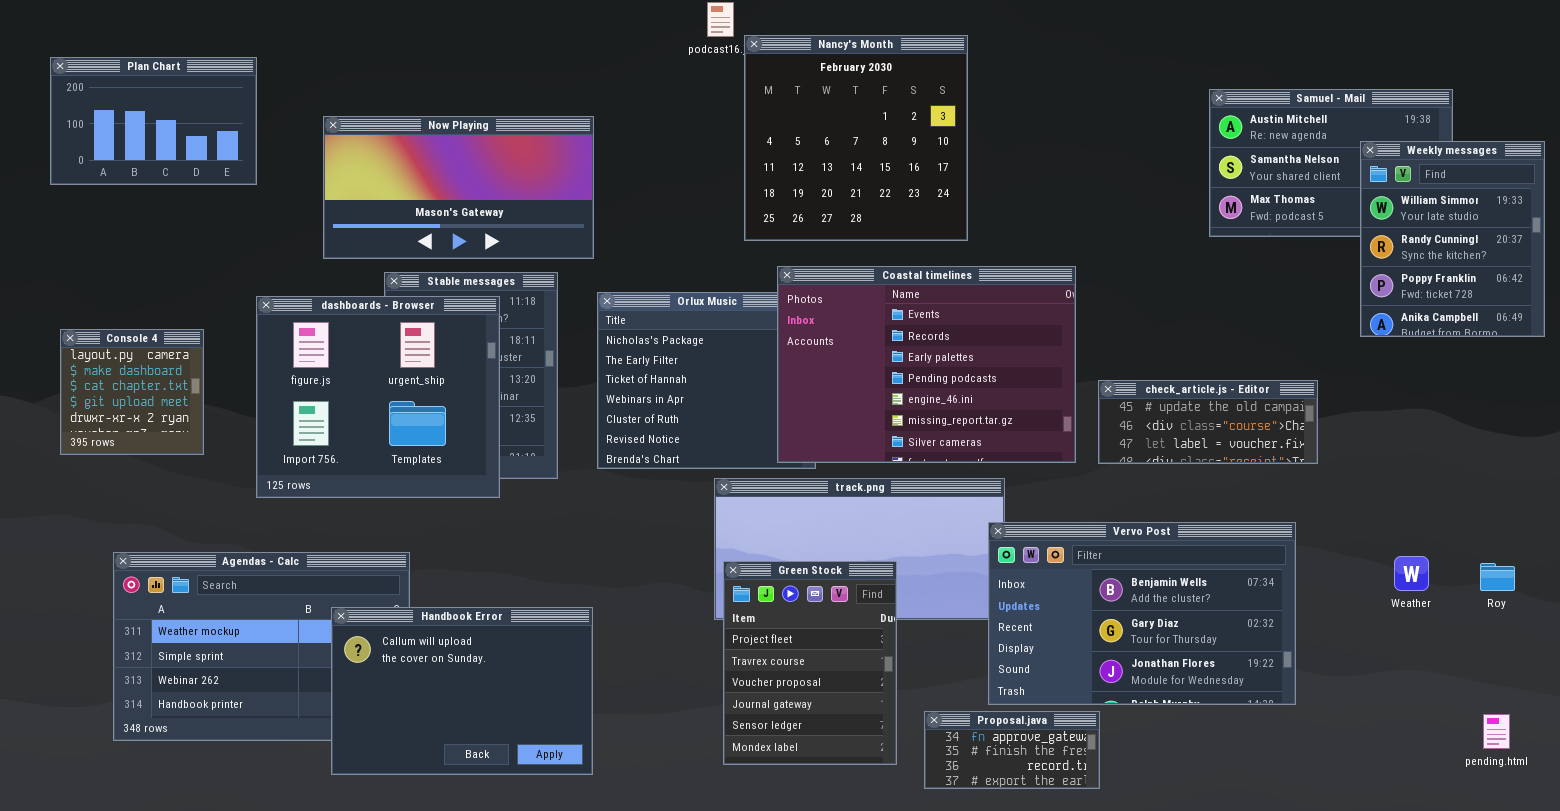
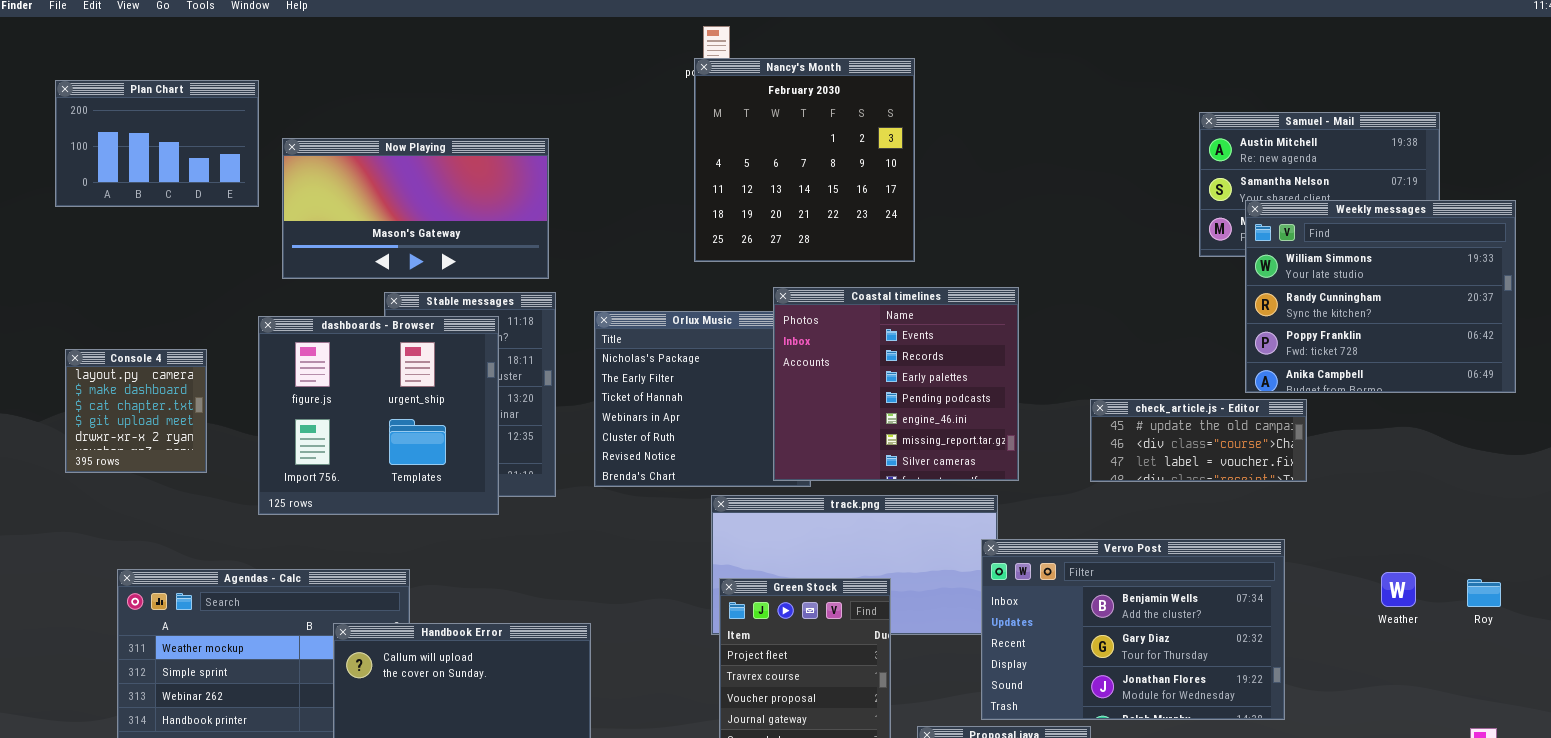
Nancy's Month: [744,35,968,241] -> [694,58,915,262], moved
Now Playing: [323,116,594,259] -> [282,138,549,279], moved
Weekly messages: [1360,141,1545,337] -> [1245,200,1516,393], moved, resized
Coastal timelines: [777,266,1076,463] -> [773,287,1019,481], resized

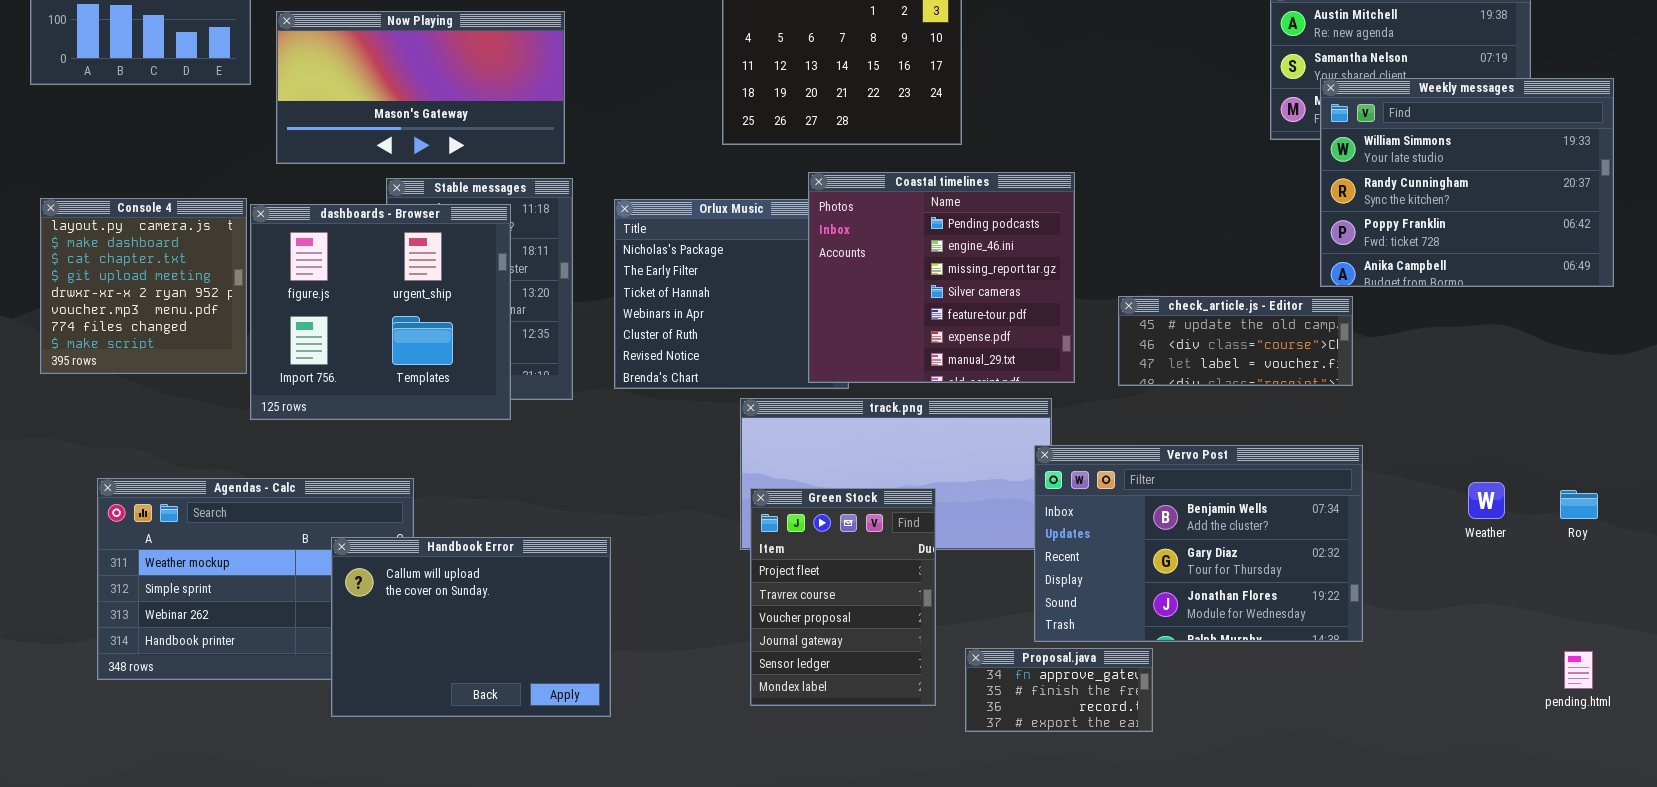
Coastal timelines: [773,287,1019,481] -> [808,172,1075,383], scrolled down 3 rows
Console 4: [65,349,207,473] -> [40,198,247,374], resized
check_article.js - Editor: [1090,399,1307,482] -> [1118,296,1353,386], moved

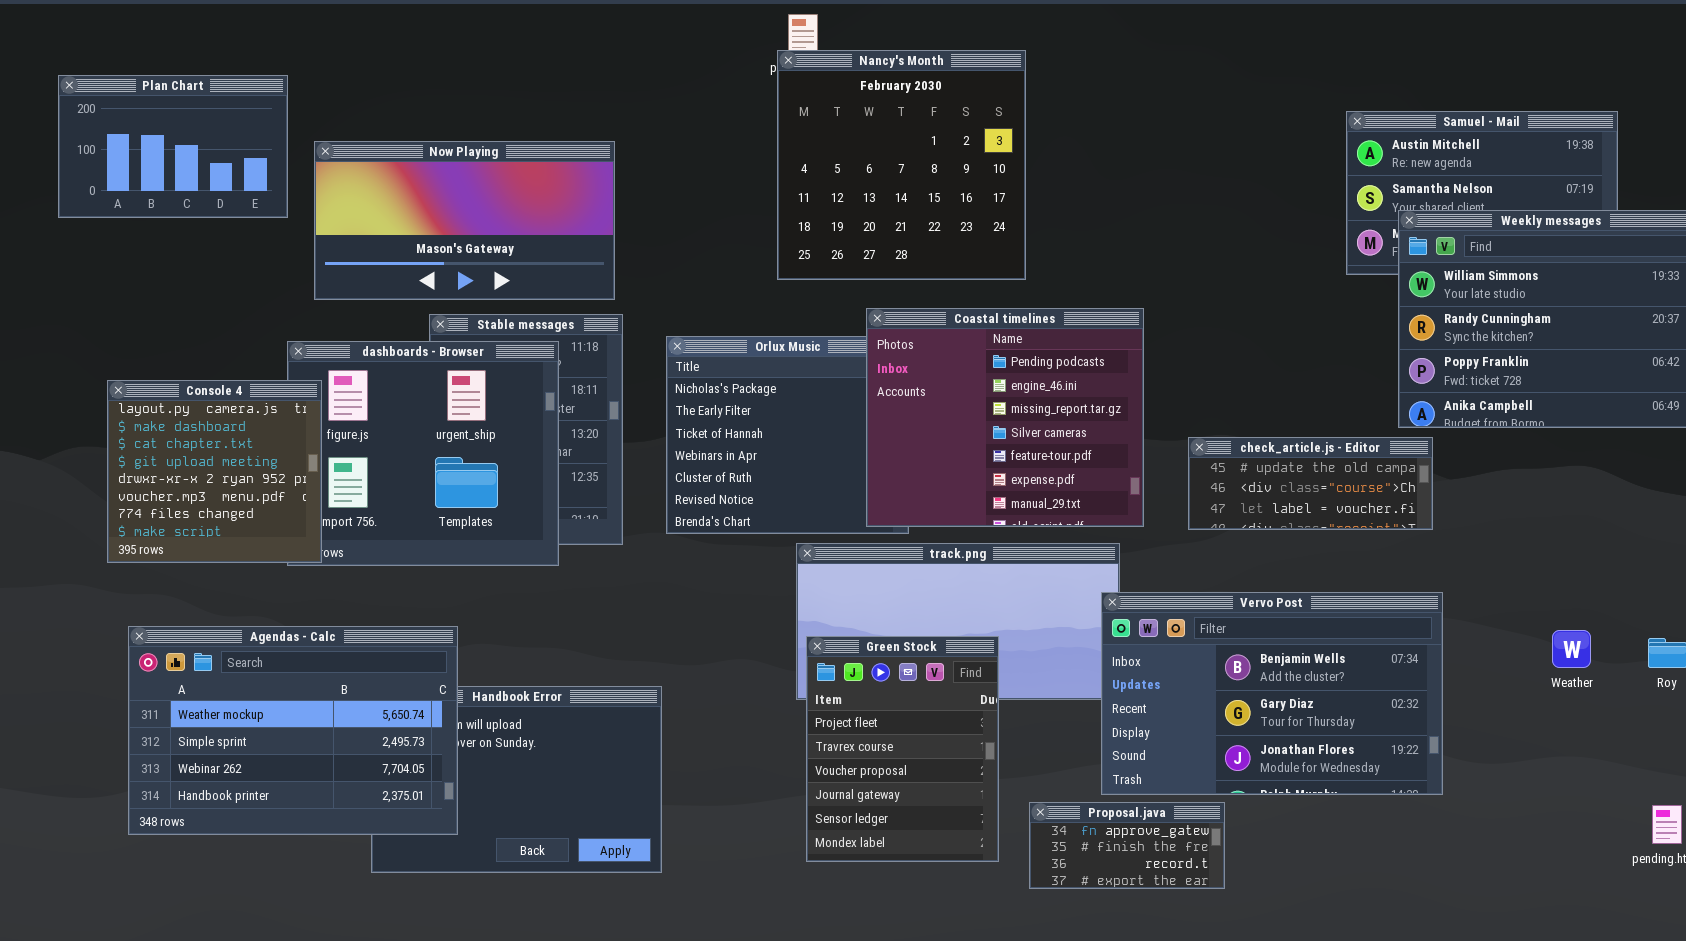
Console 4: [40,198,247,374] -> [107,380,322,563], moved
Agendas - Calc: [97,478,414,680] -> [128,626,458,835], raised

